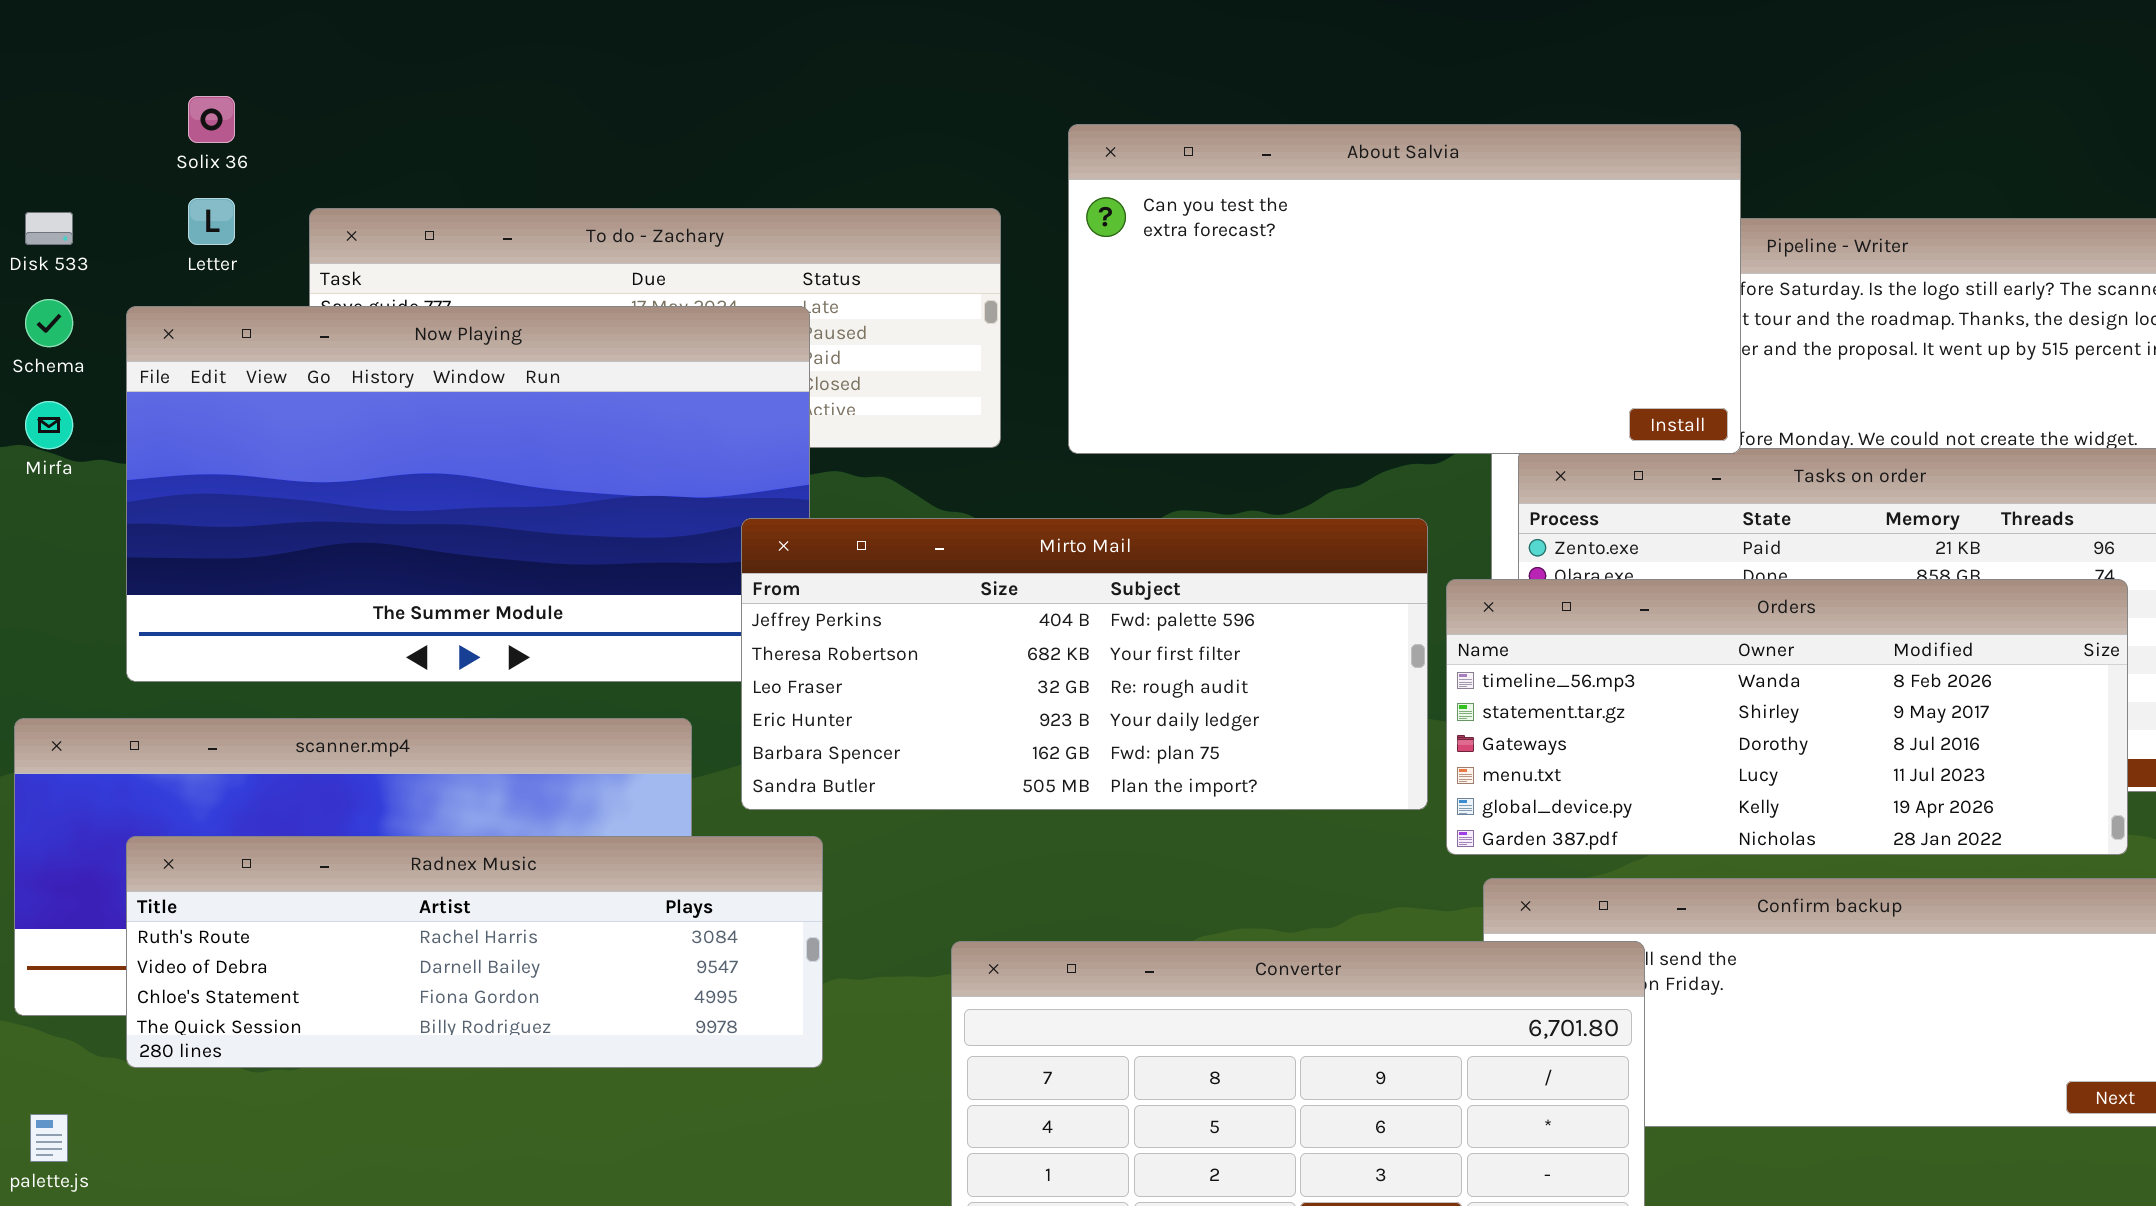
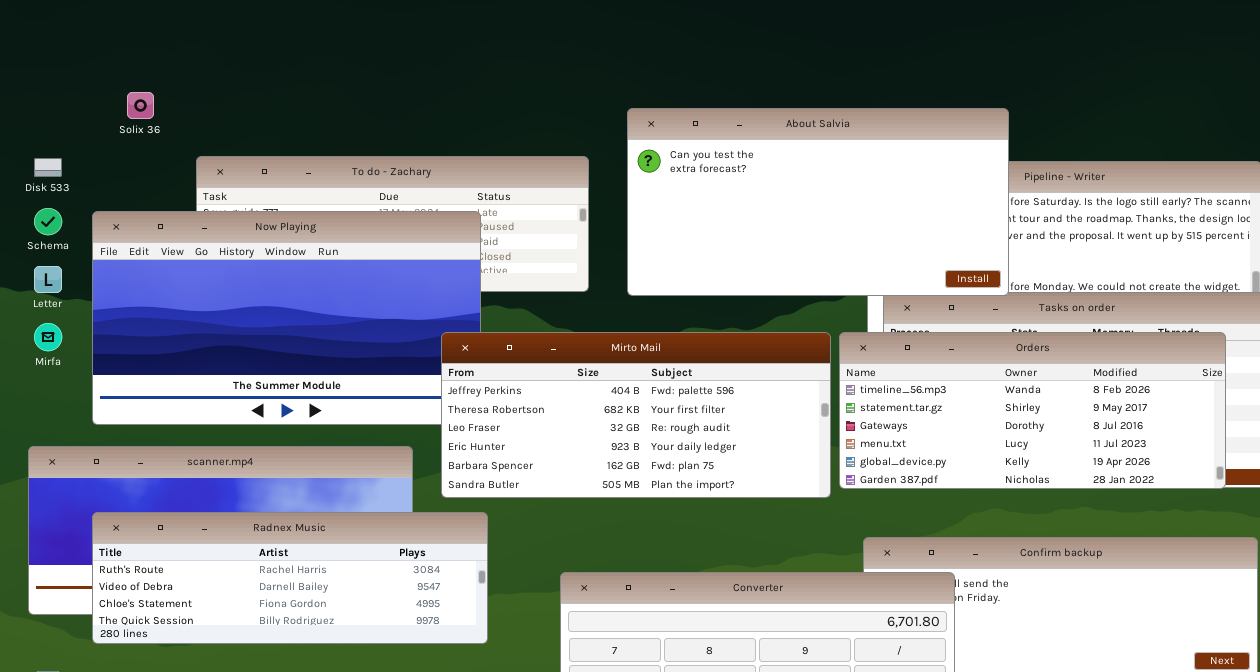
Letter: [188,198,235,245] -> [34,266,62,293], moved
Mirfa: [25,401,73,449] -> [34,323,62,351], moved
Orders: [1446,579,2128,855] -> [839,332,1226,489], moved

